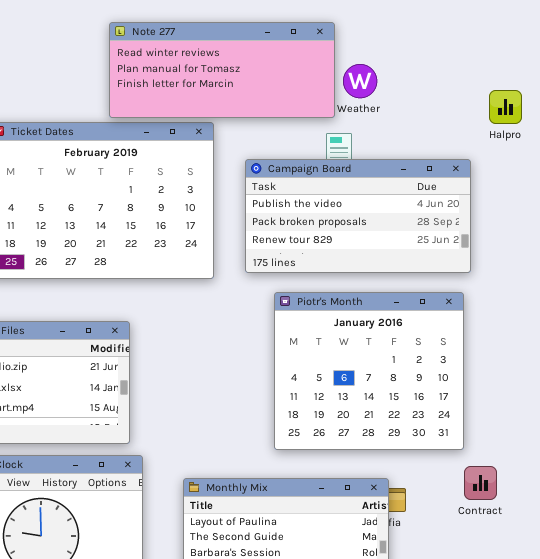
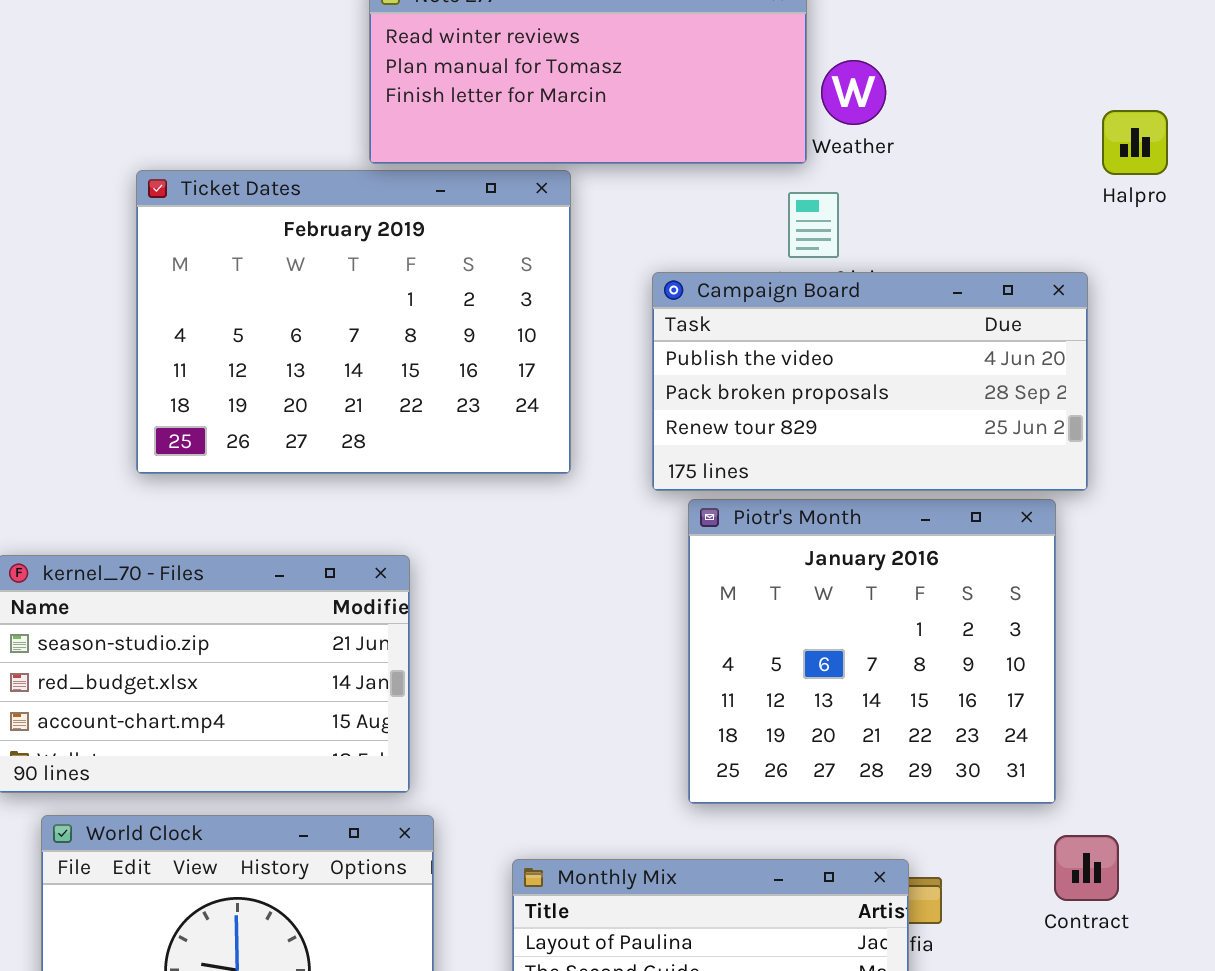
Campaign Board: [245,159,471,273] -> [652,272,1088,491], moved

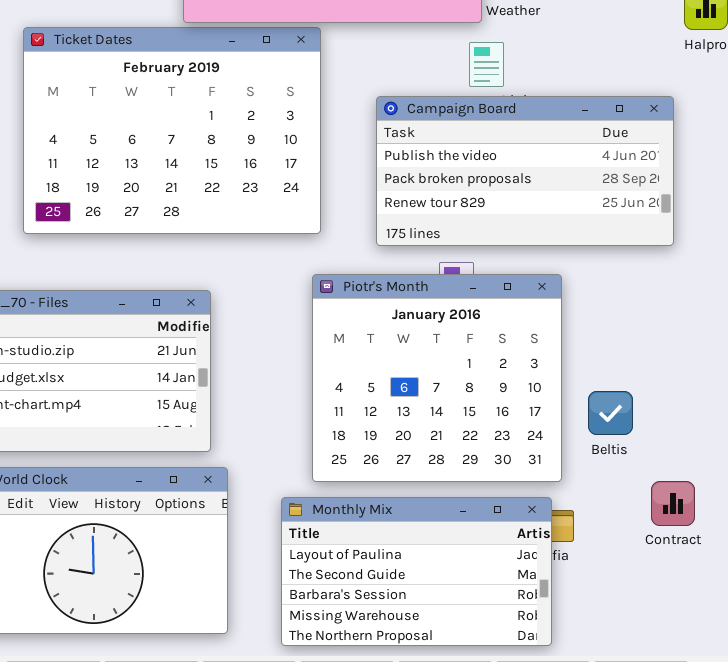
Piotr's Month: [688,499,1056,804] -> [312,274,562,482], moved

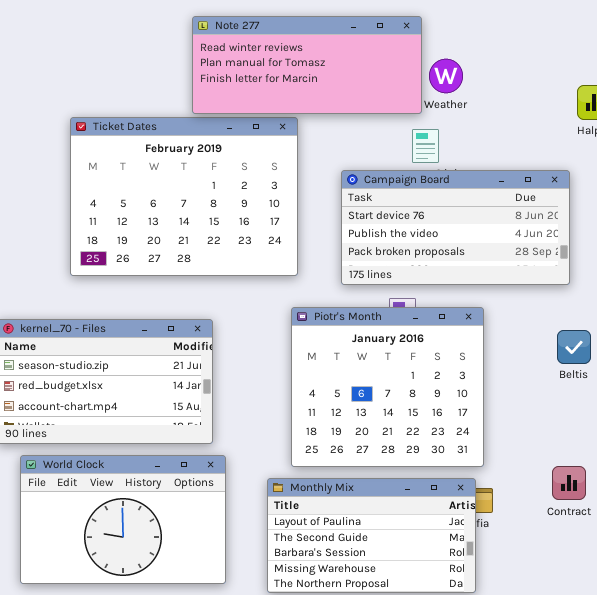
Campaign Board: [376,96,674,246] -> [341,170,570,285], scrolled up 1 row
Beltis: [588,391,633,435] -> [557,330,591,364], moved

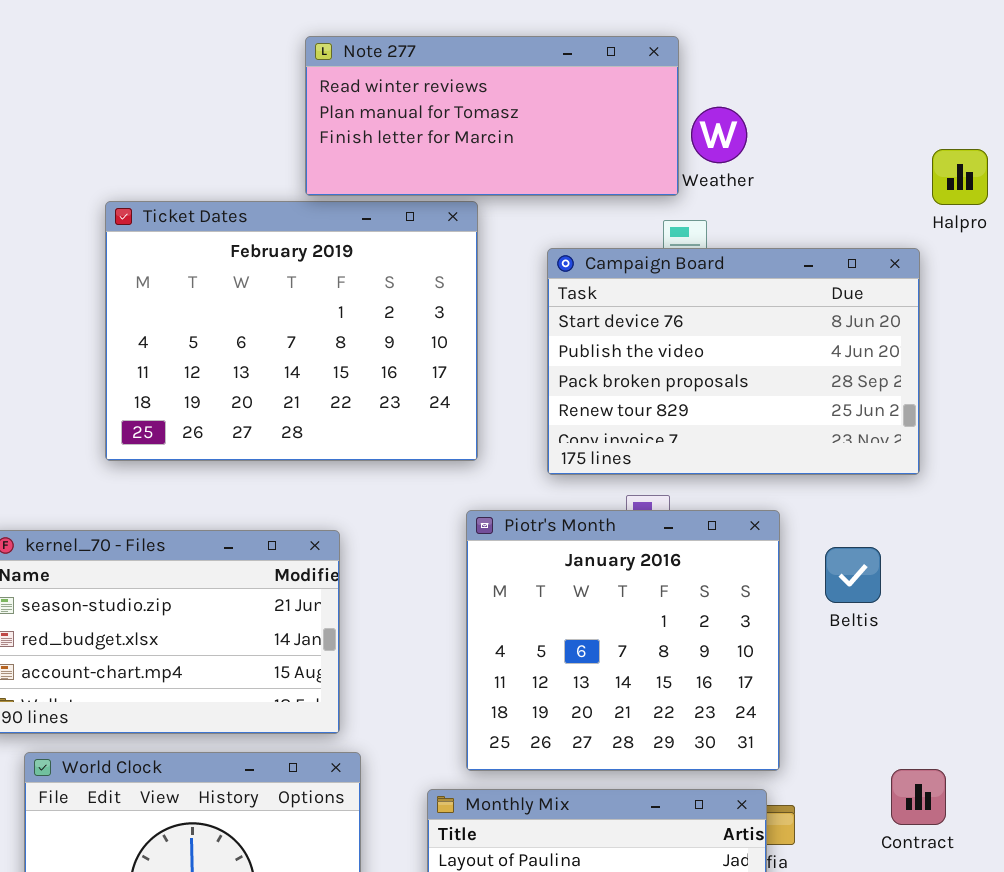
Campaign Board: [341,170,570,285] -> [547,248,920,475], resized
Beltis: [557,330,591,364] -> [825,547,881,603], moved

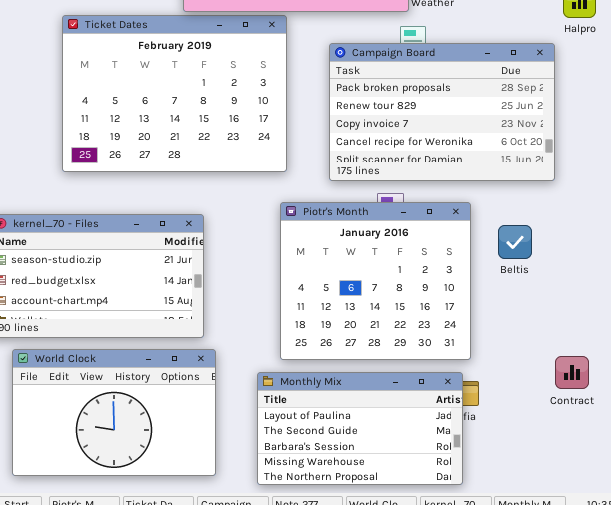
Campaign Board: [547,248,920,475] -> [329,43,555,181], scrolled down 2 rows
Contract: [891,769,946,825] -> [555,356,589,389], moved

